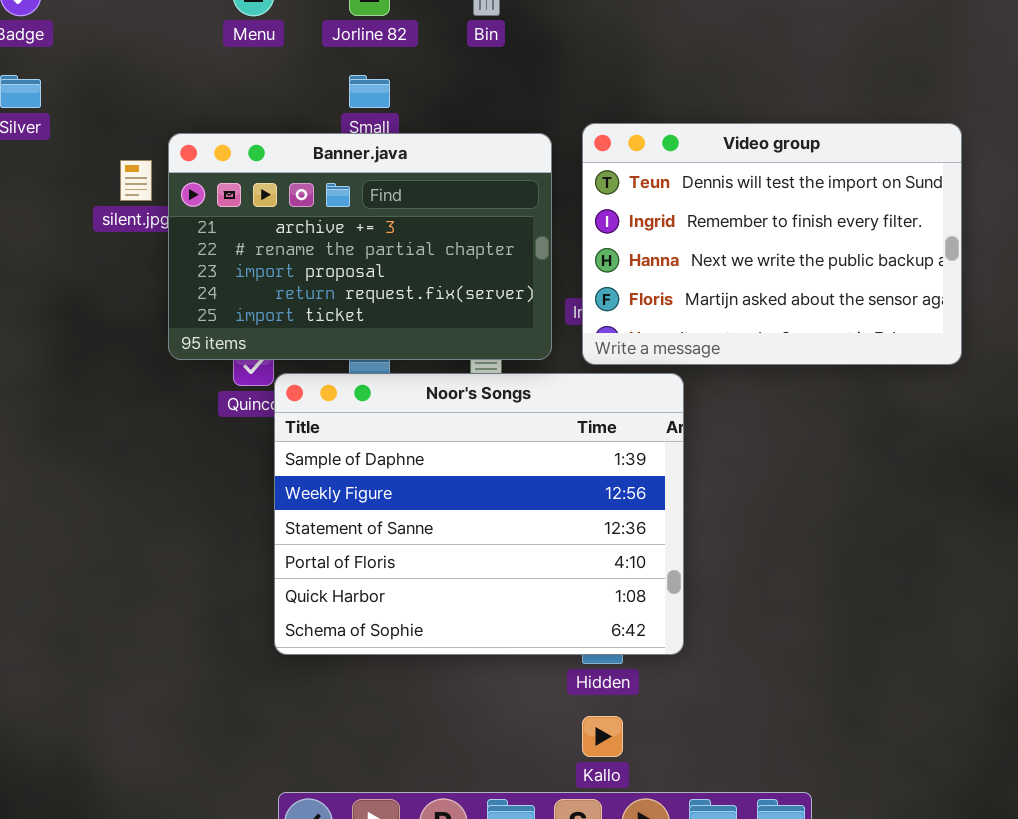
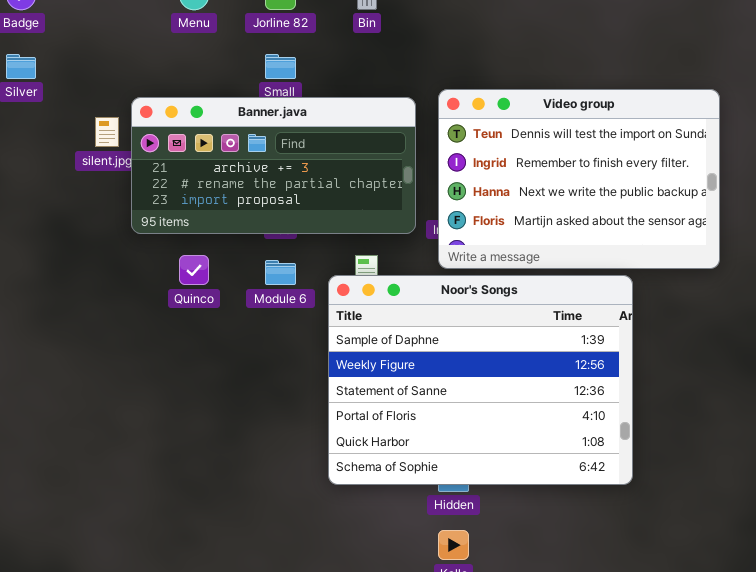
Banner.java: [168,133,552,360] -> [131,97,416,234], resized
Noor's Songs: [274,373,684,655] -> [328,275,633,485], moved

